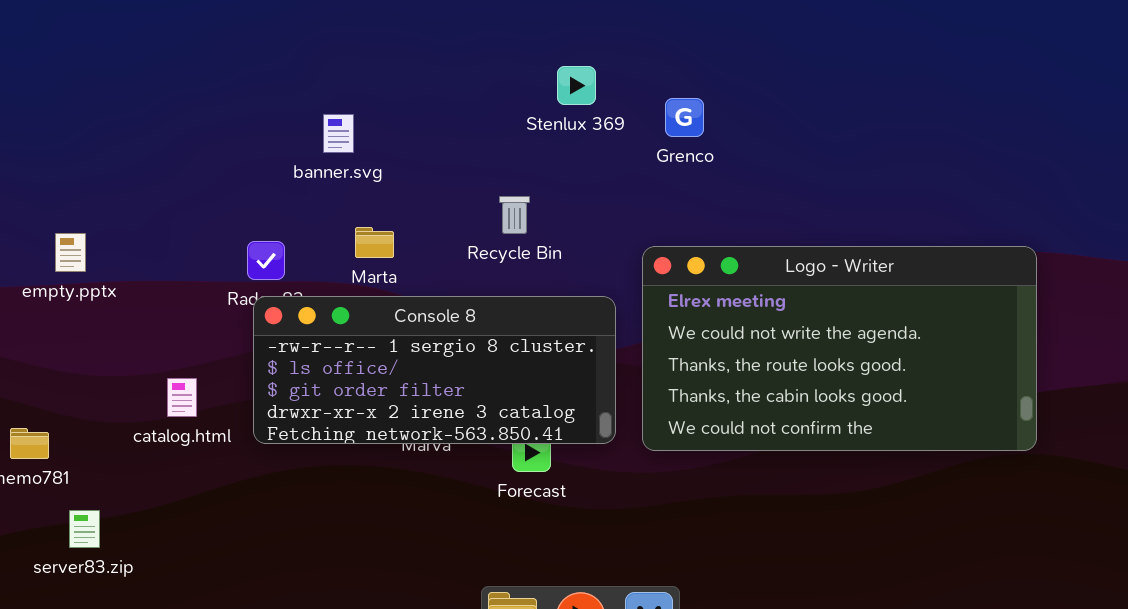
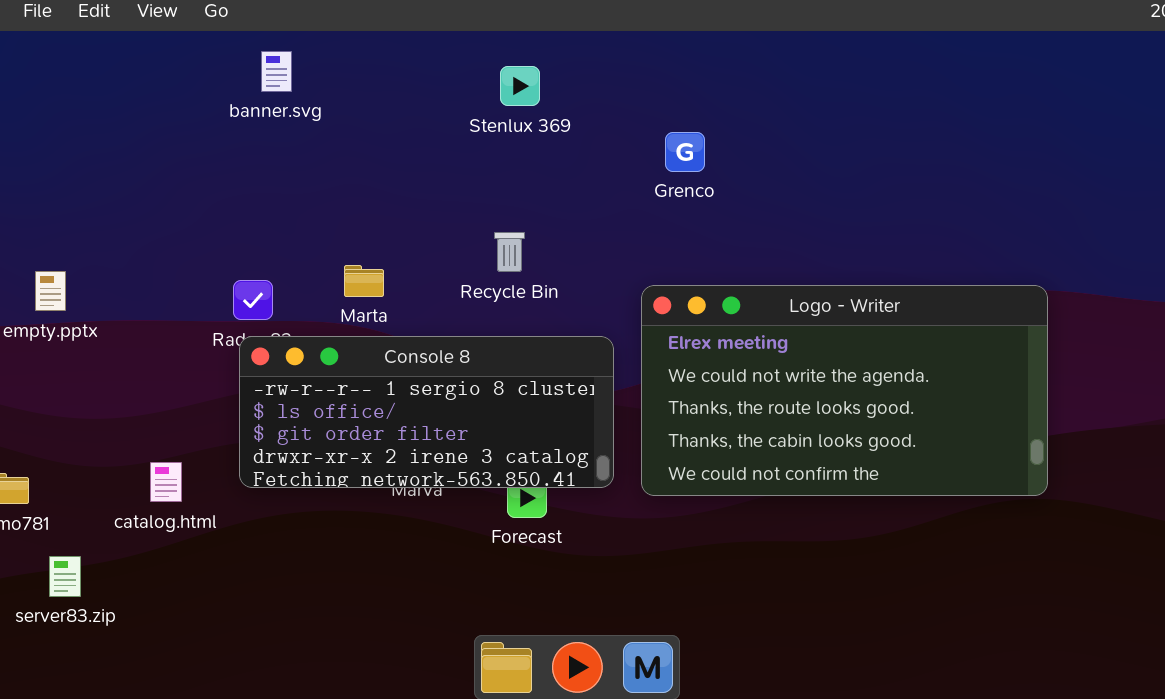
Stenlux 369: [557,66,596,105] -> [500,66,540,106], moved
banner.svg: [323,114,354,153] -> [261,51,292,92], moved
catalog.html: [167,378,197,417] -> [150,462,182,502], moved

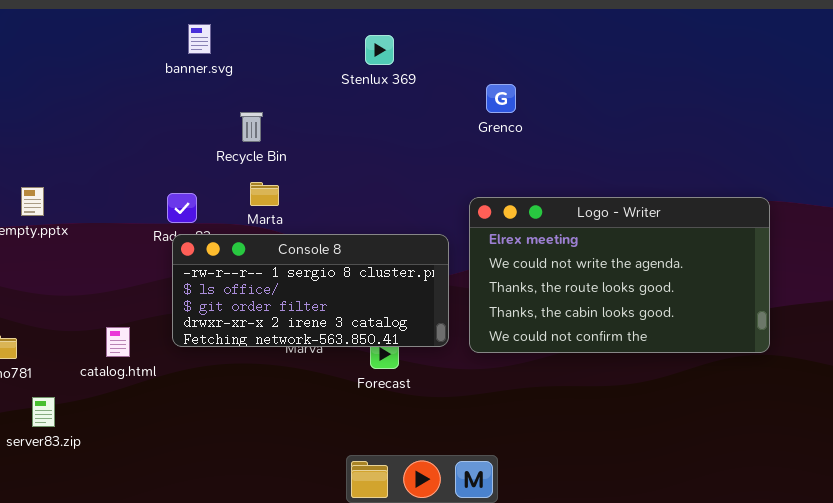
Recycle Bin: [494,232,525,272] -> [240,112,263,142], moved

